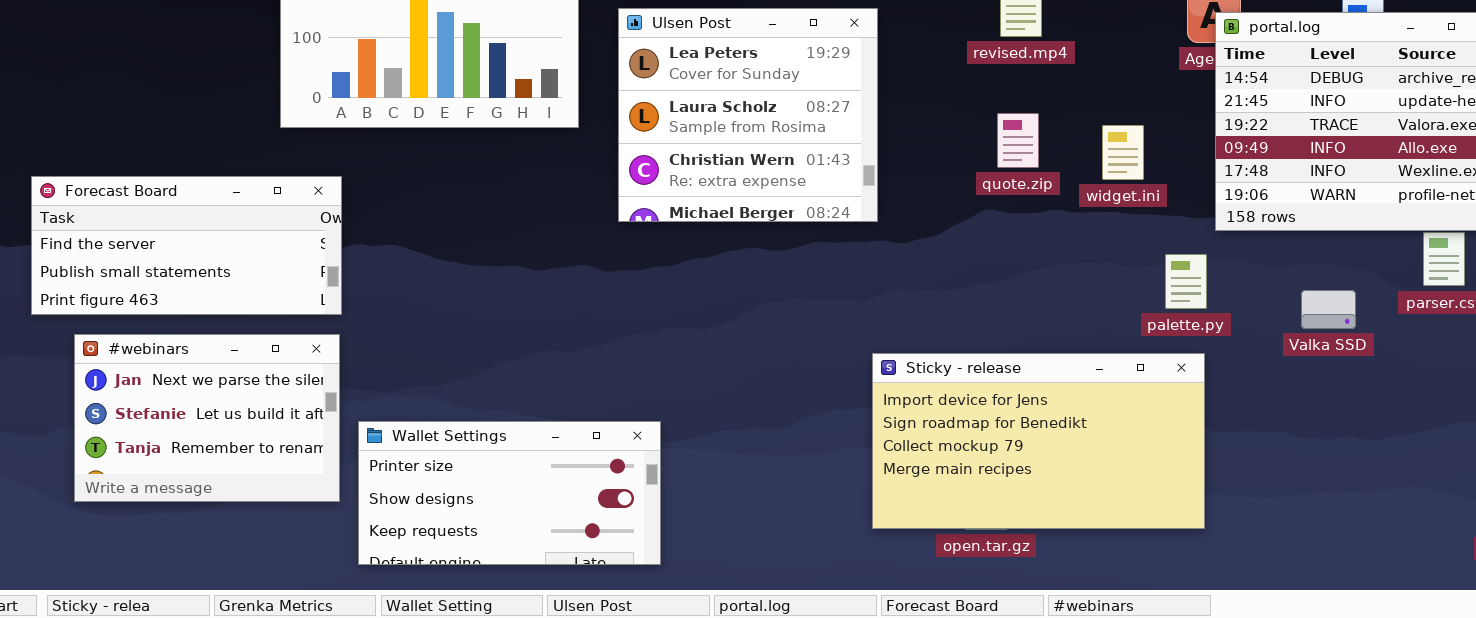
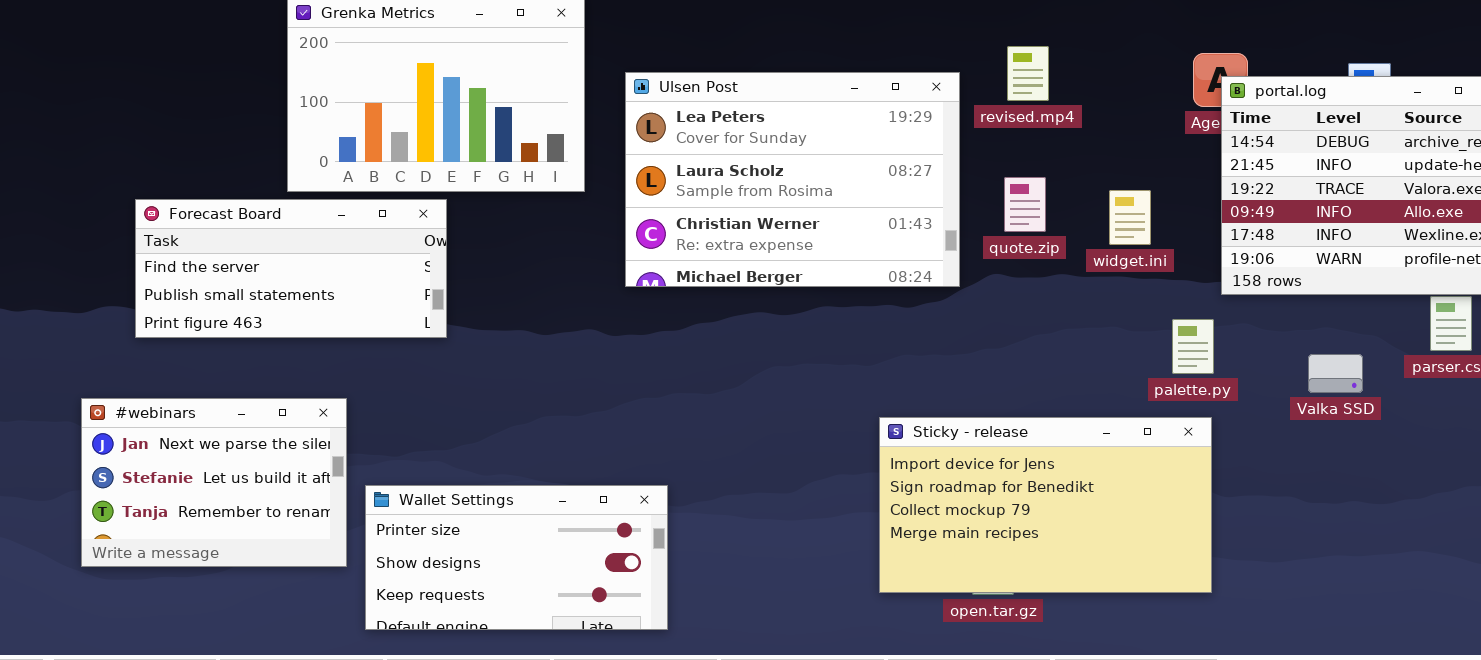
Ulsen Post: [618,8,878,222] -> [625,72,960,287], resized
Forecast Board: [31,176,342,315] -> [135,199,447,338], moved

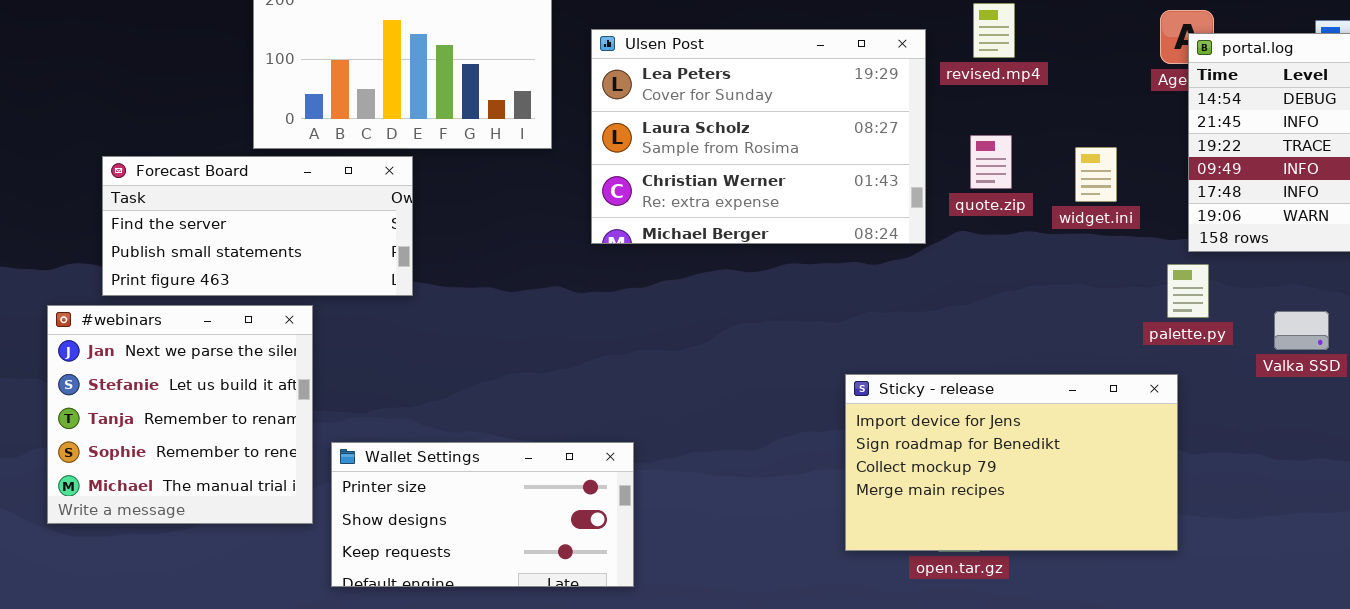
palette.py: [1172,319,1214,374] -> [1167,264,1209,318], moved
#webinars: [81,398,347,567] -> [47,305,313,524], resized

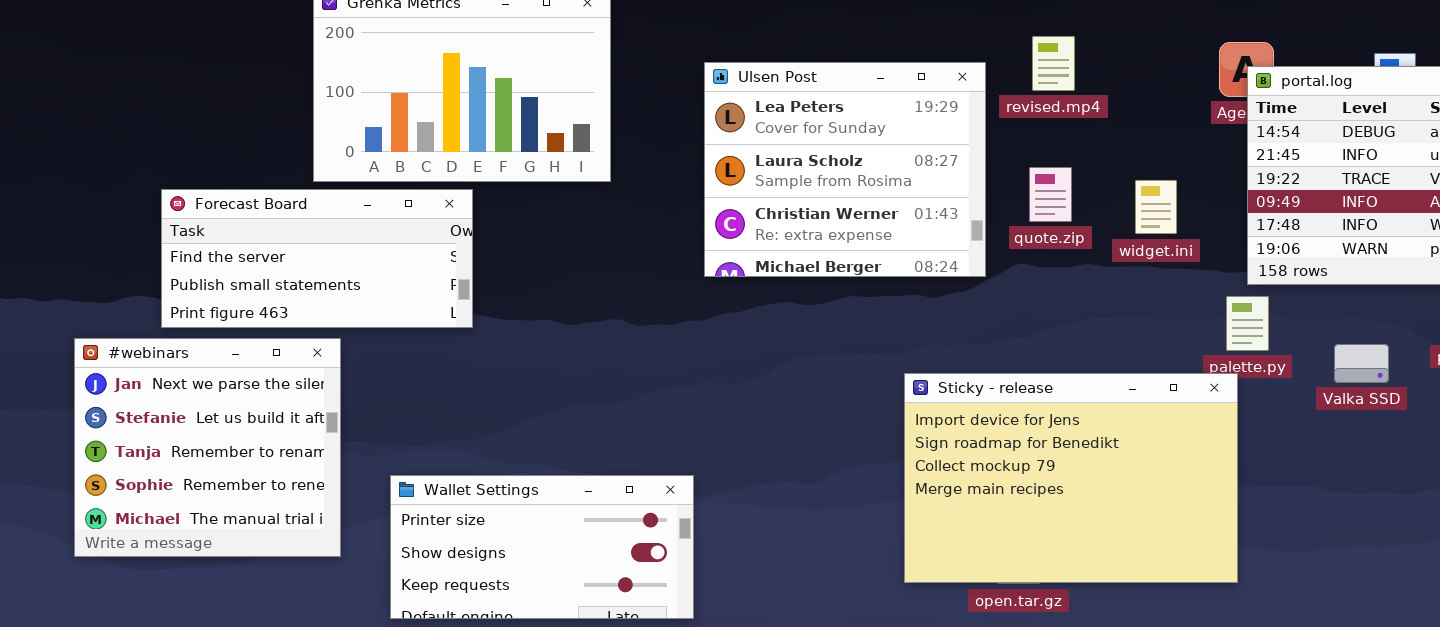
Ulsen Post: [591,29,926,244] -> [704,62,986,277], resized
#webinars: [47,305,313,524] -> [74,338,341,557], moved
Sticky - release: [845,374,1178,551] -> [904,373,1238,583], resized

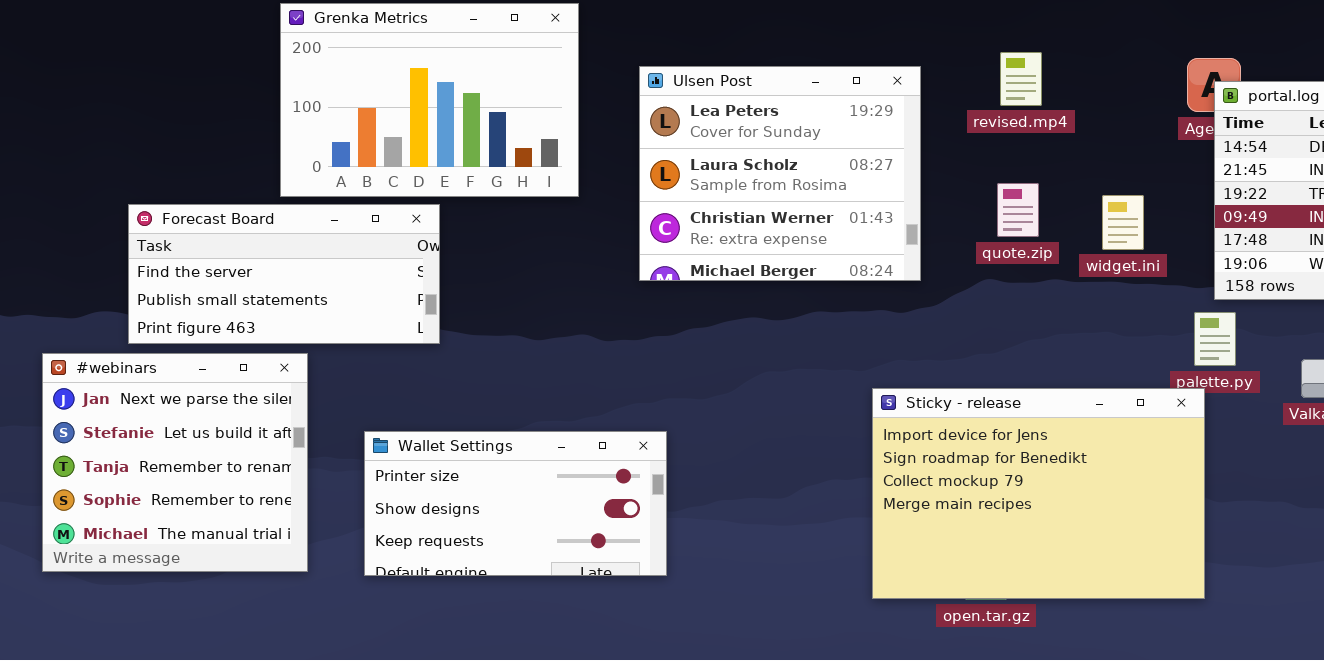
Ulsen Post: [704,62,986,277] -> [639,66,921,281], moved
Wallet Settings: [390,475,694,619] -> [364,431,667,576], moved

